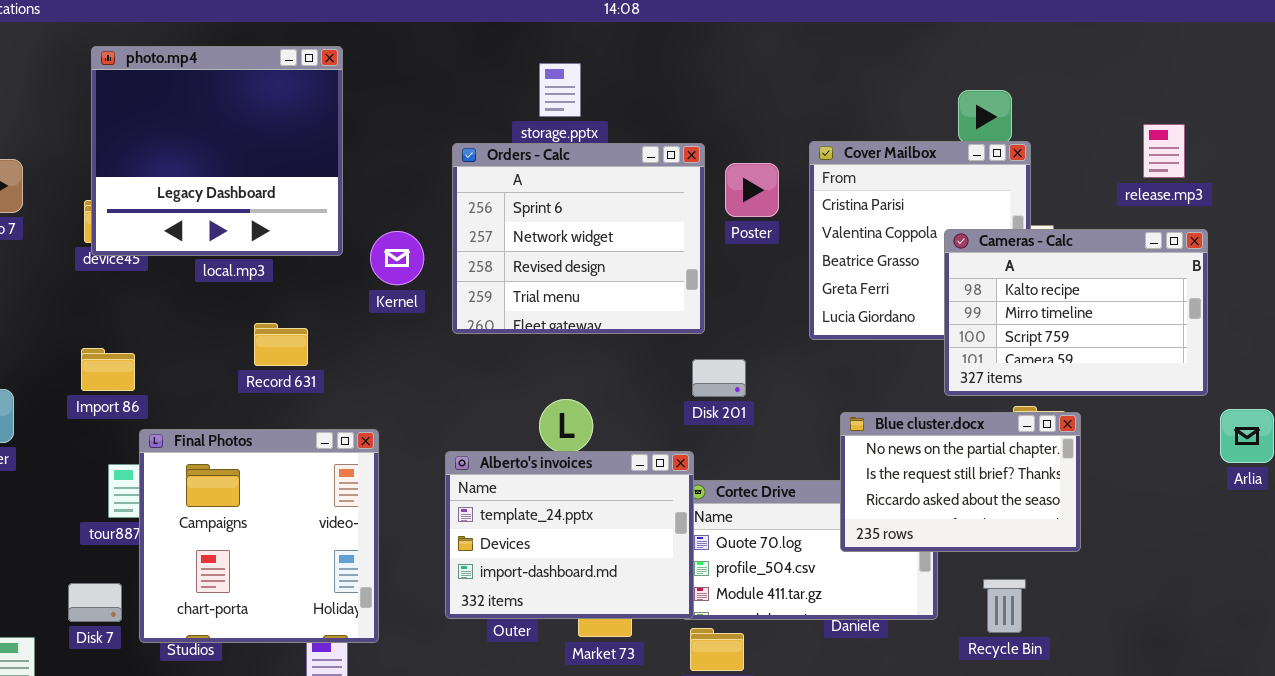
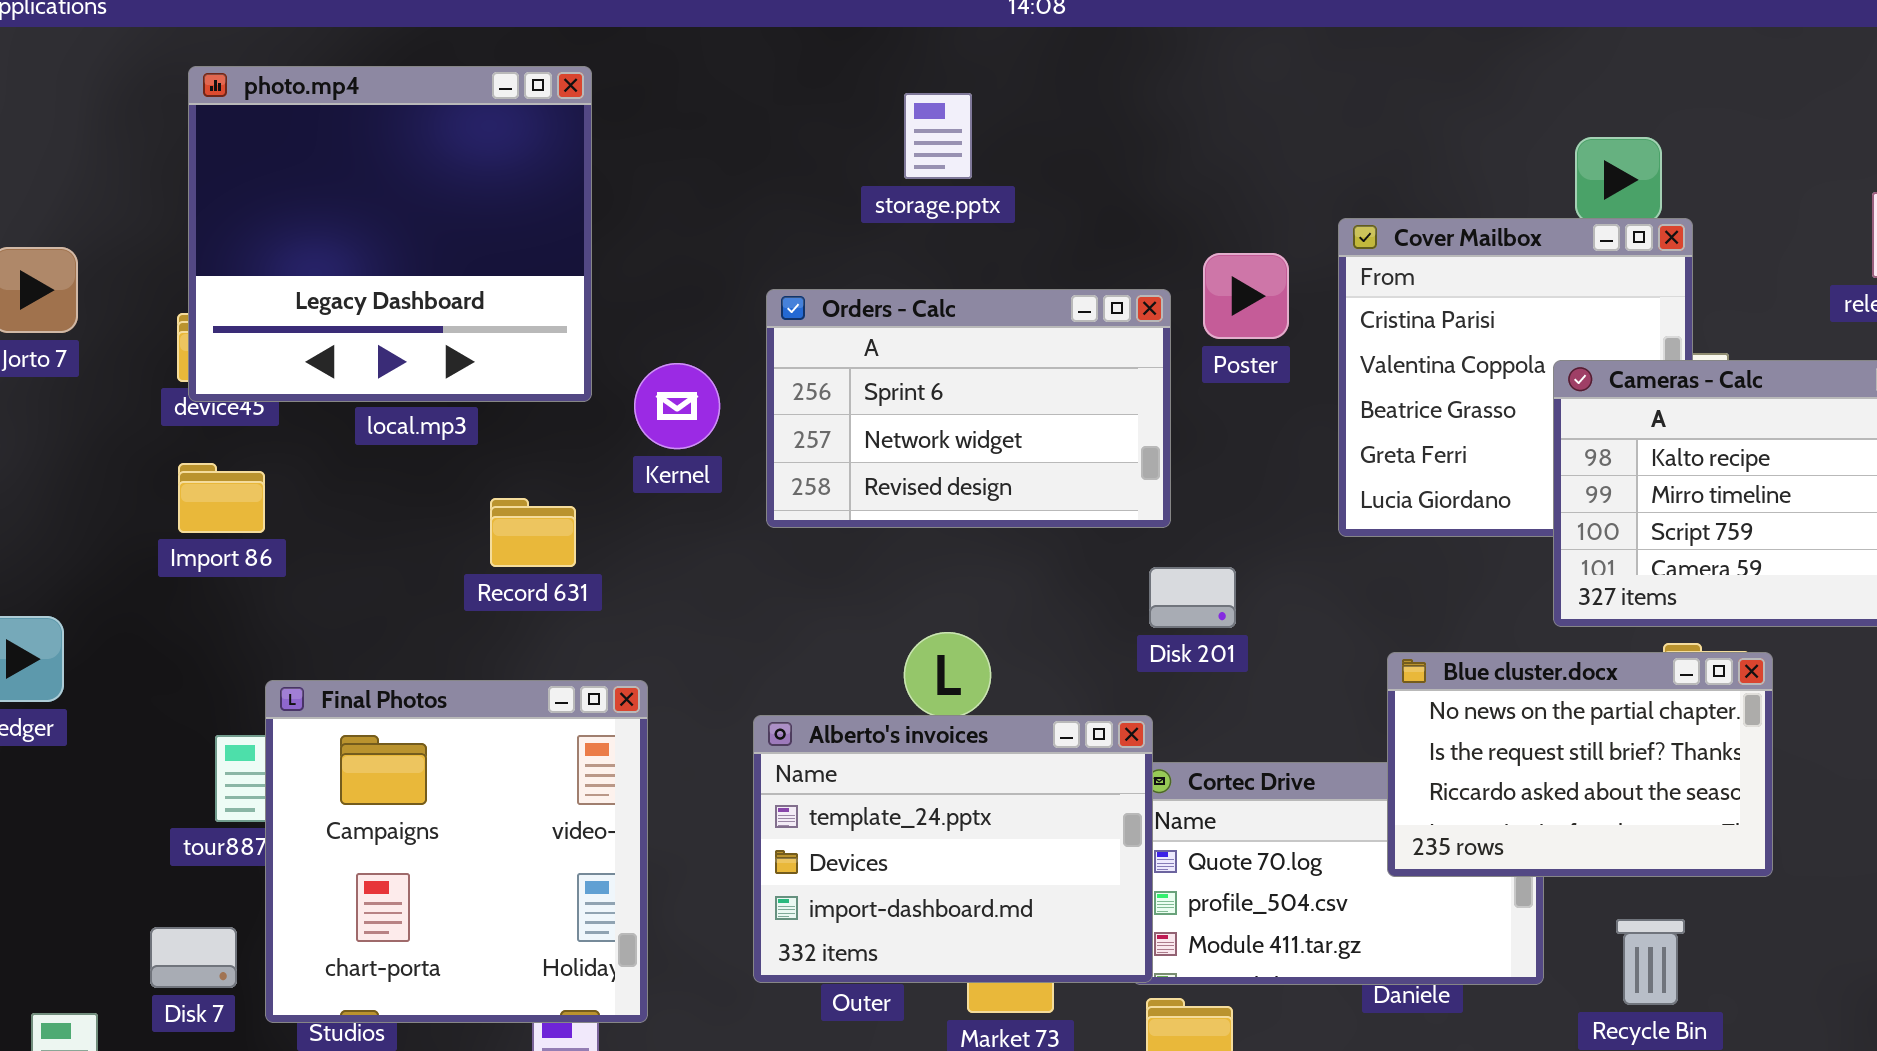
Orders - Calc: [452,143,705,334] -> [766,289,1171,528], resized
Record 631: [254,323,308,366] -> [490,498,576,567], moved
Import 86: [81,348,135,391] -> [178,463,265,533], moved

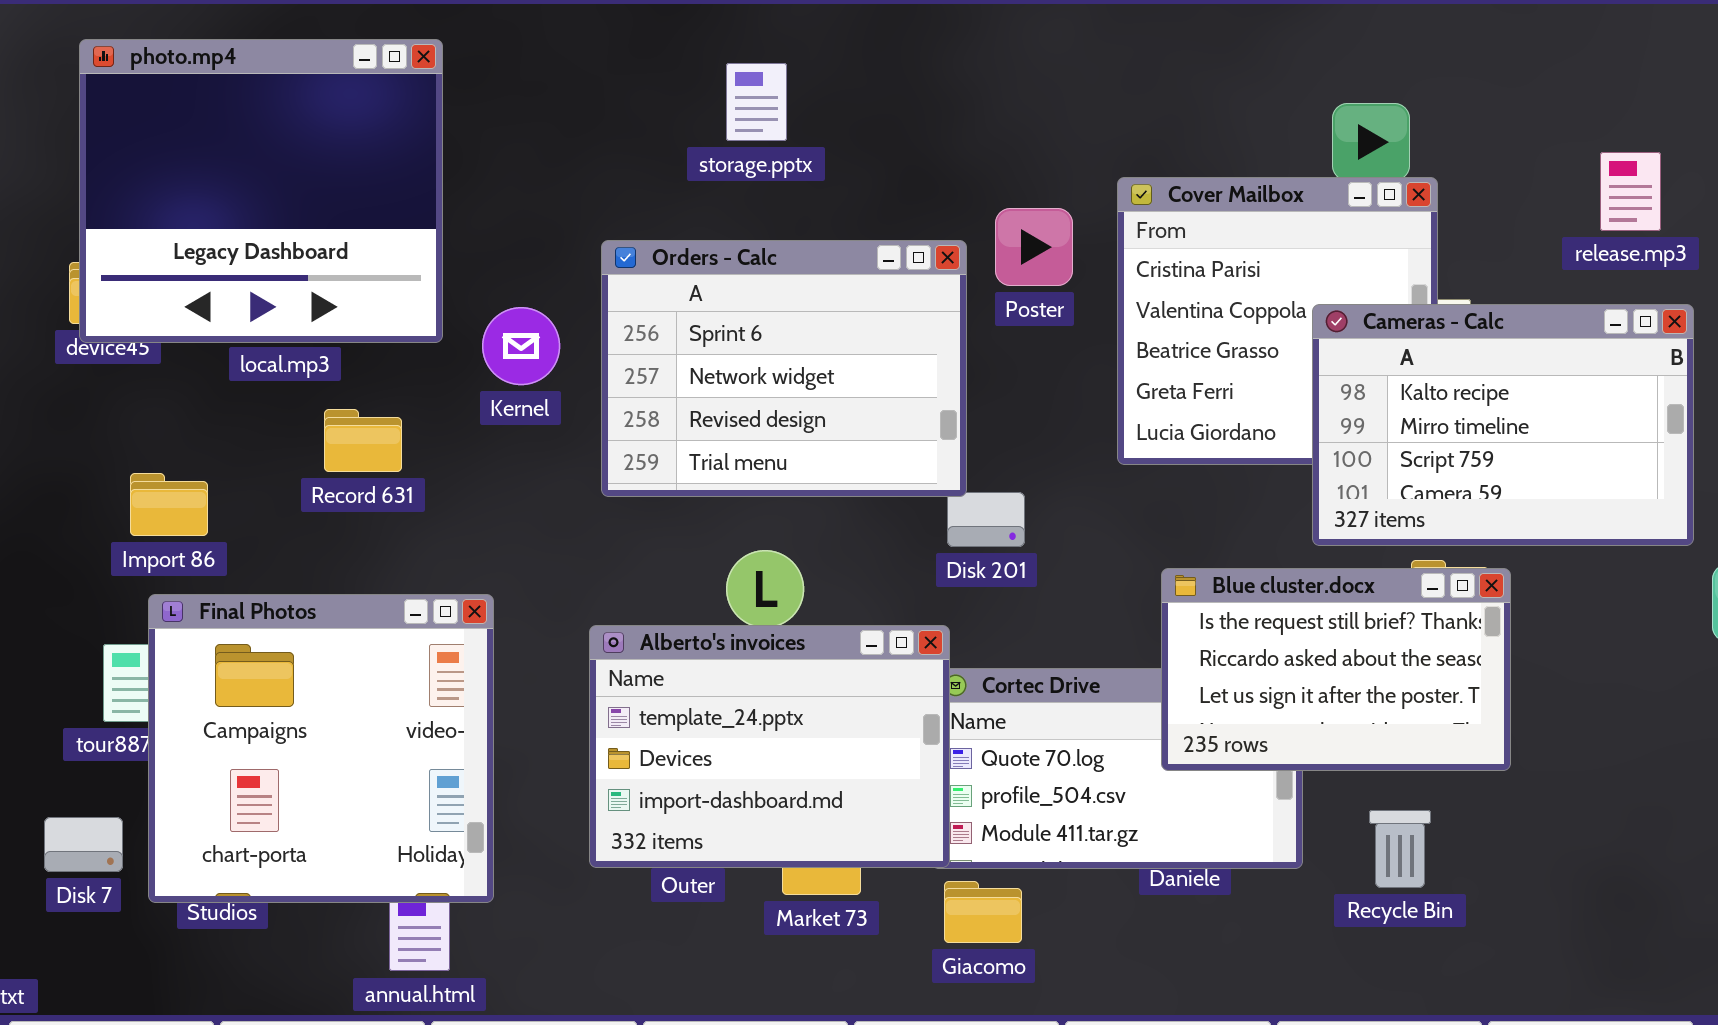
Orders - Calc: [766,289,1171,528] -> [601,240,967,497], resized
Import 86: [178,463,265,533] -> [130,473,208,536], moved
Record 631: [490,498,576,567] -> [324,409,402,472], moved
Blue cluster.docx: [1387,652,1773,877] -> [1161,568,1511,771], scrolled down 1 row

